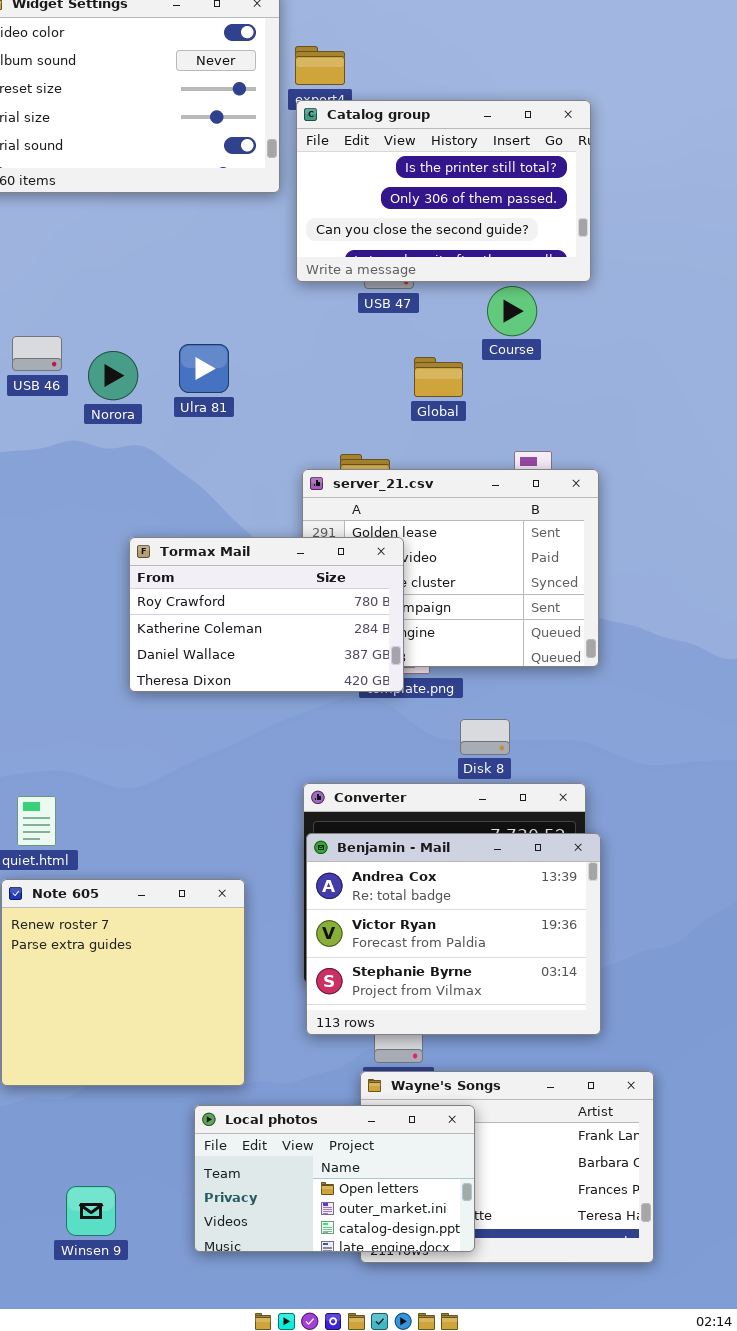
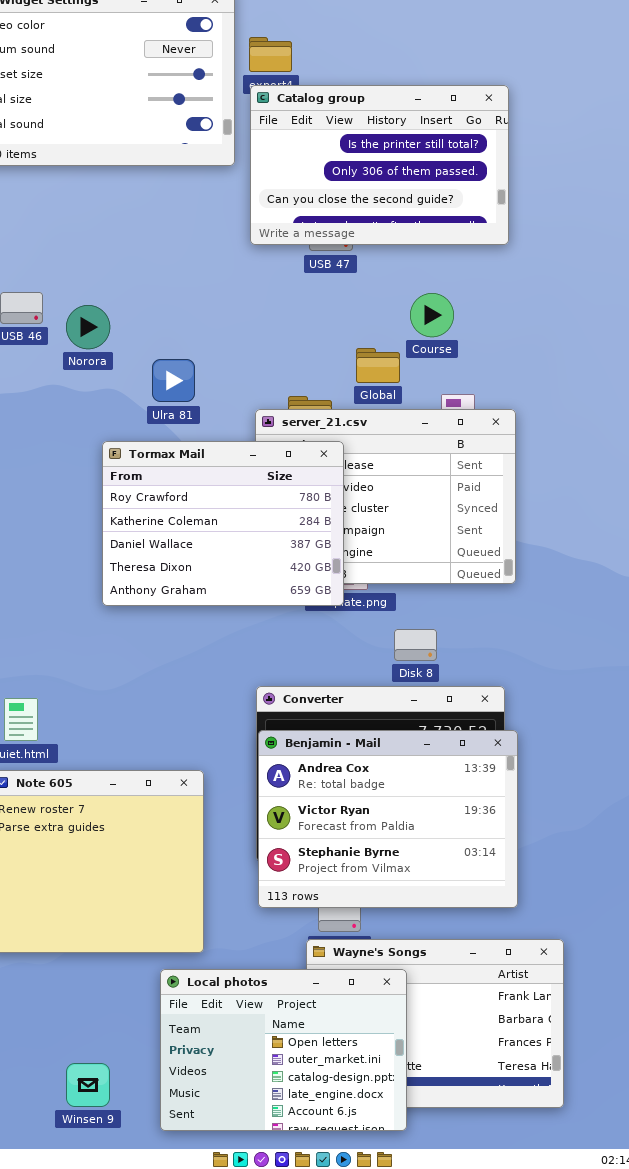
Course: [487,286,537,336] -> [410,293,454,337], moved
Ulra 81: [179,344,229,393] -> [152,359,195,402], moved
Global: [414,357,463,397] -> [356,348,400,383], moved
Tormax Mail: [129,537,404,692] -> [102,441,344,606], resized
Local photos: [194,1105,475,1252] -> [160,969,407,1131], resized
Winsen 9: [66,1186,116,1236] -> [66,1063,110,1107], moved

